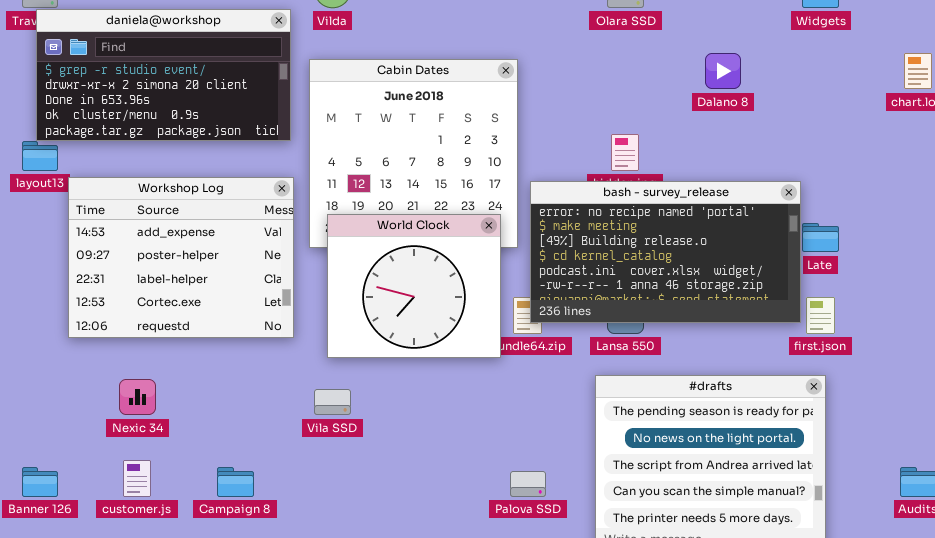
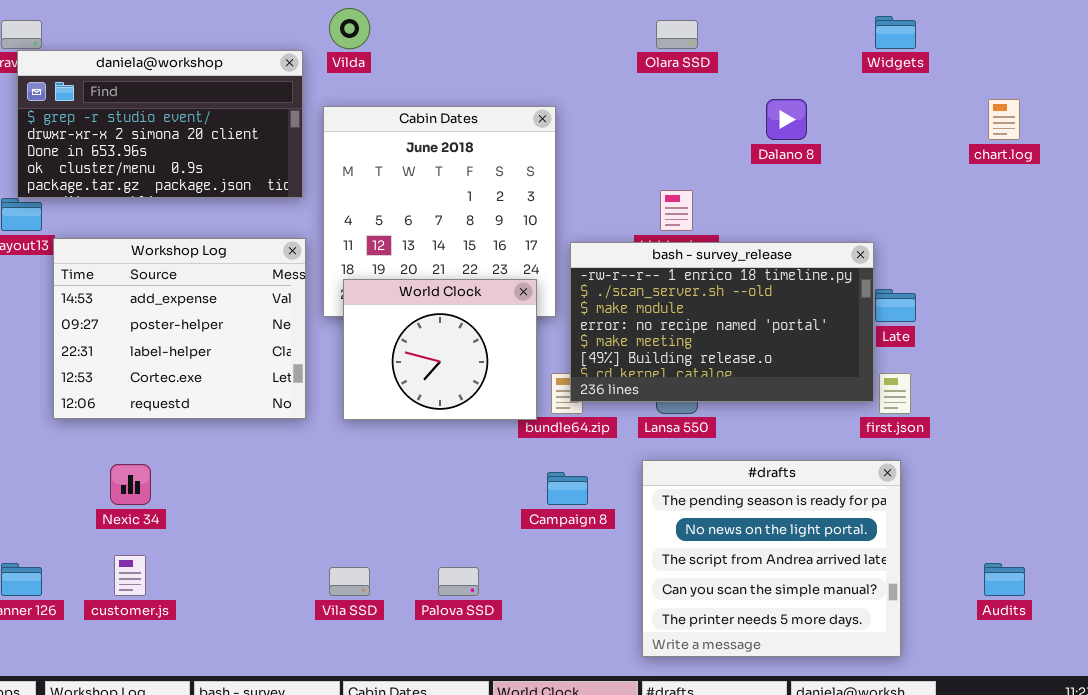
bash - survey_release: [530,181,801,323] -> [570,242,874,402], scrolled up 3 rows
World Clock: [327,214,501,358] -> [343,279,537,420], resized
Vila SSD: [314,389,351,415] -> [329,567,370,596], moved
Campaign 8: [217,467,254,497] -> [547,472,588,505], moved
Palova SSD: [510,471,546,497] -> [438,567,479,596], moved

